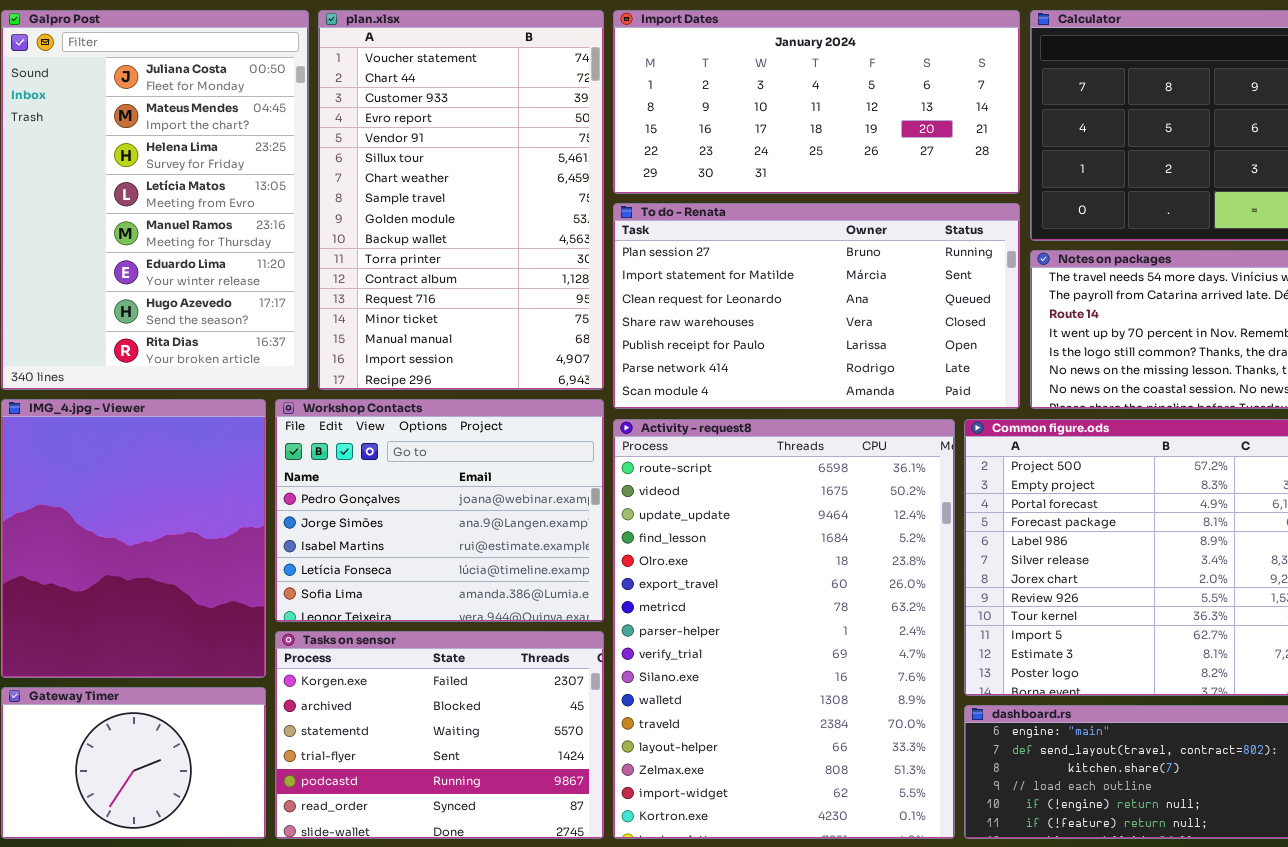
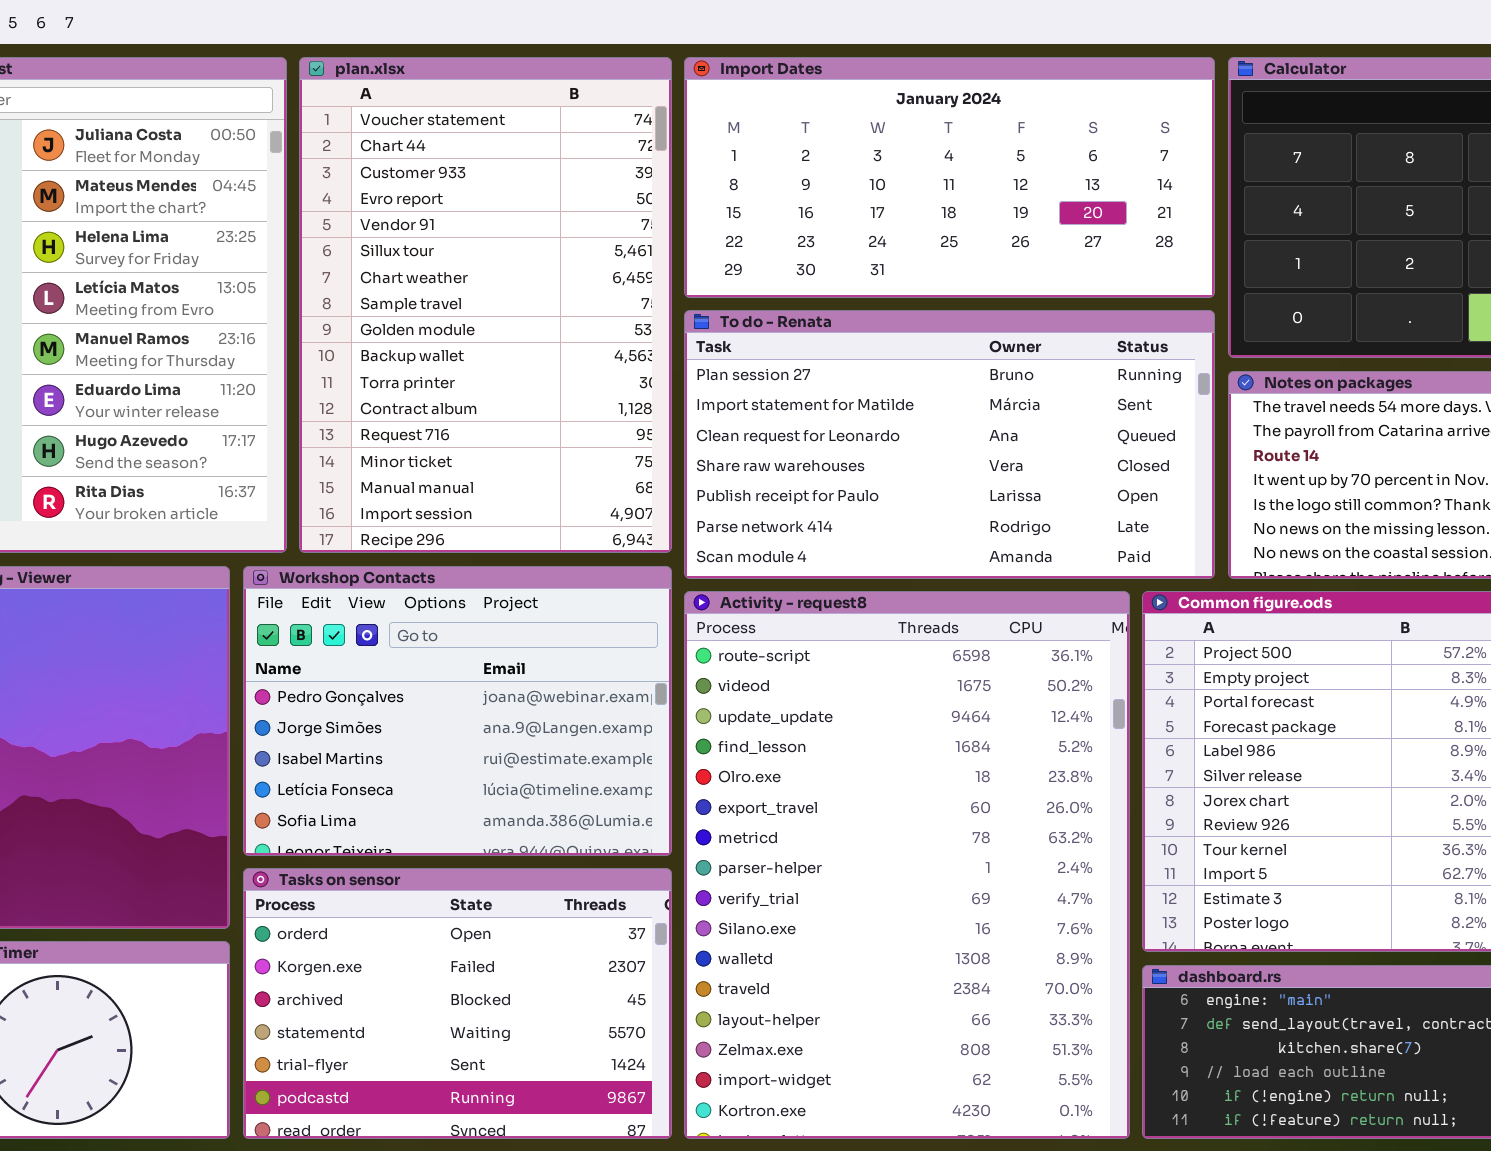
Tasks on sensor: [275,631,604,839] -> [243,868,672,1139], scrolled up 1 row

